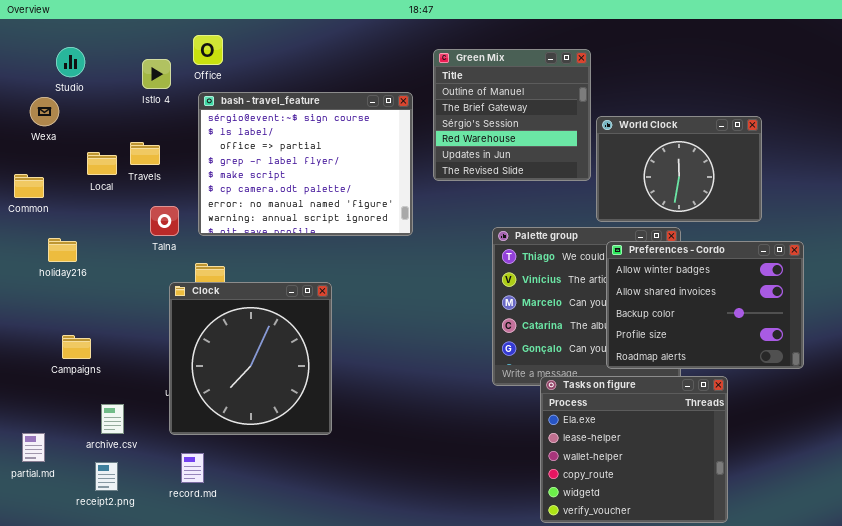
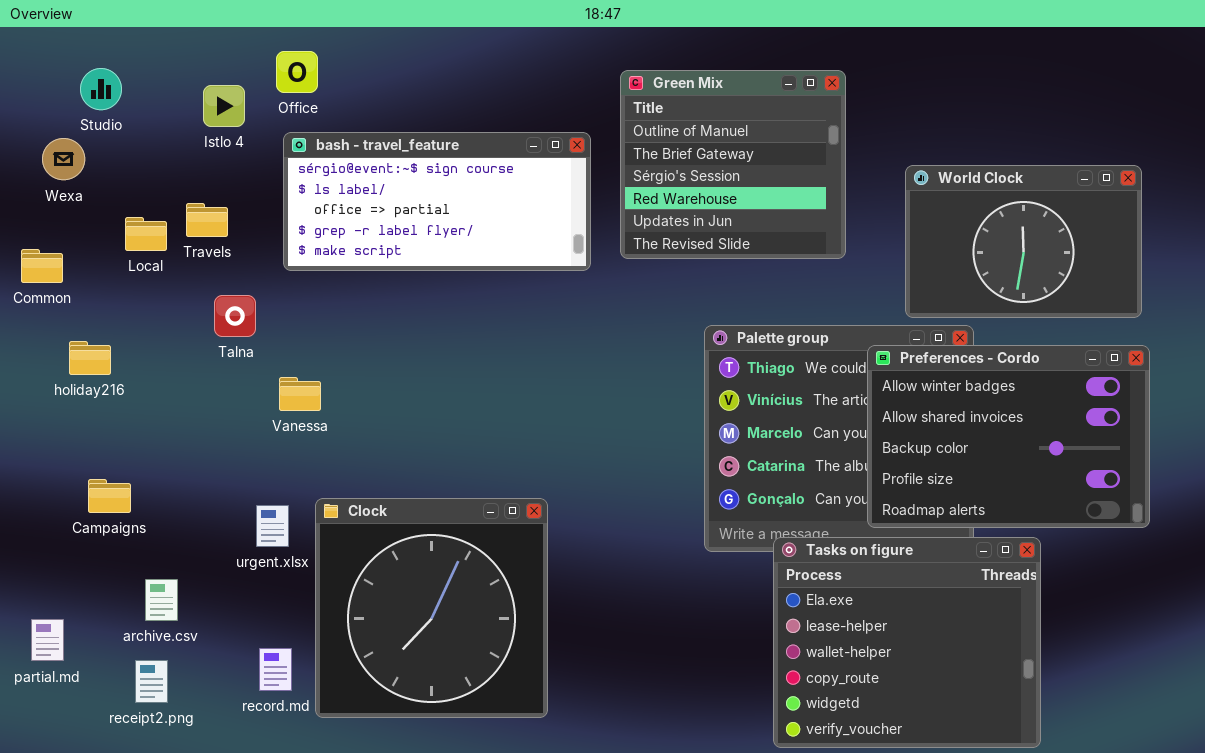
bash - travel_feature: [198,92,413,236] -> [283,132,591,271], resized
World Clock: [596,116,762,222] -> [905,165,1142,318], moved
Clock: [169,282,332,435] -> [315,498,548,718], moved

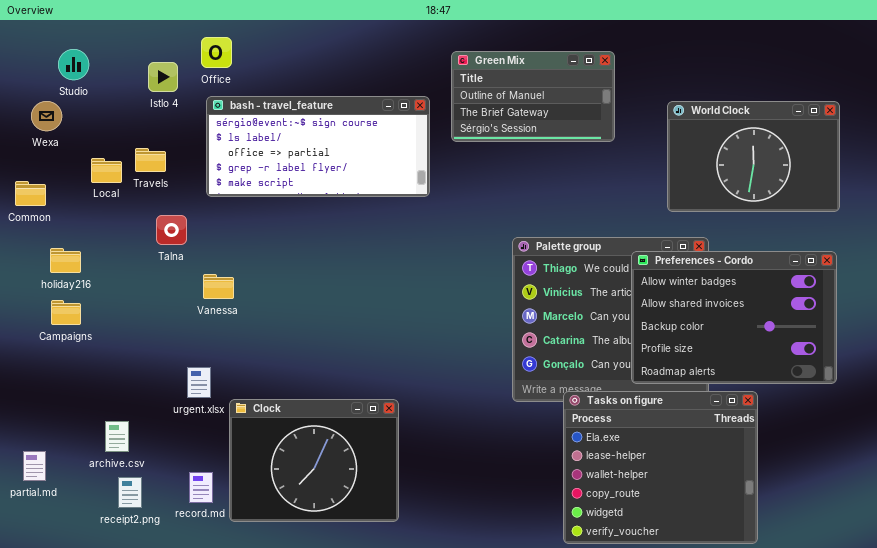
Green Mix: [620,70,846,259] -> [451,51,615,142], resized
World Clock: [905,165,1142,318] -> [667,101,840,212], moved
Campaigns: [88,479,131,513] -> [51,300,81,325], moved
Clock: [315,498,548,718] -> [229,399,399,522], resized
receipt2.png: [135,660,168,703] -> [118,477,142,508], moved

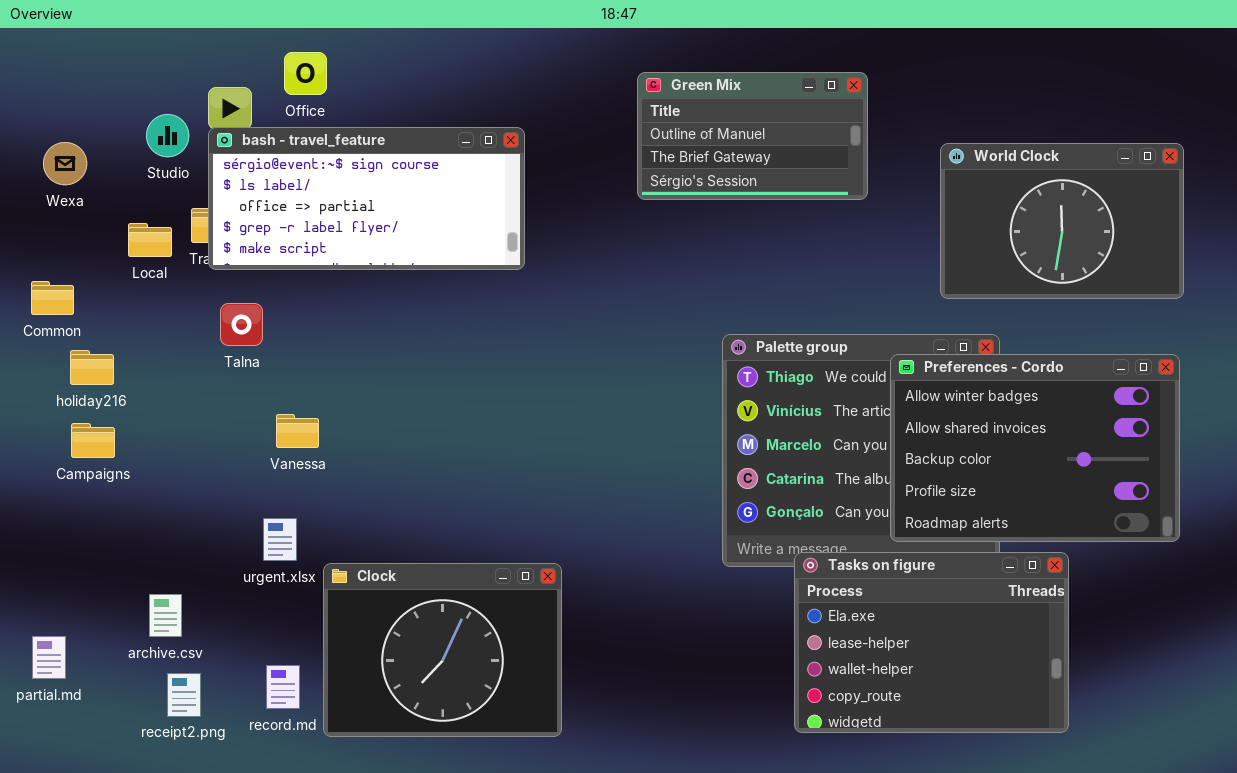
Studio: [58,49,89,80] -> [146,114,189,157], moved
bash - travel_feature: [206,96,430,197] -> [208,127,525,270], moved
Common: [15,181,46,206] -> [31,281,74,315], moved
Vanessa: [203,274,234,299] -> [276,414,319,448], moved
Tasks on figure: [563,391,758,544] -> [794,552,1069,733], resized

